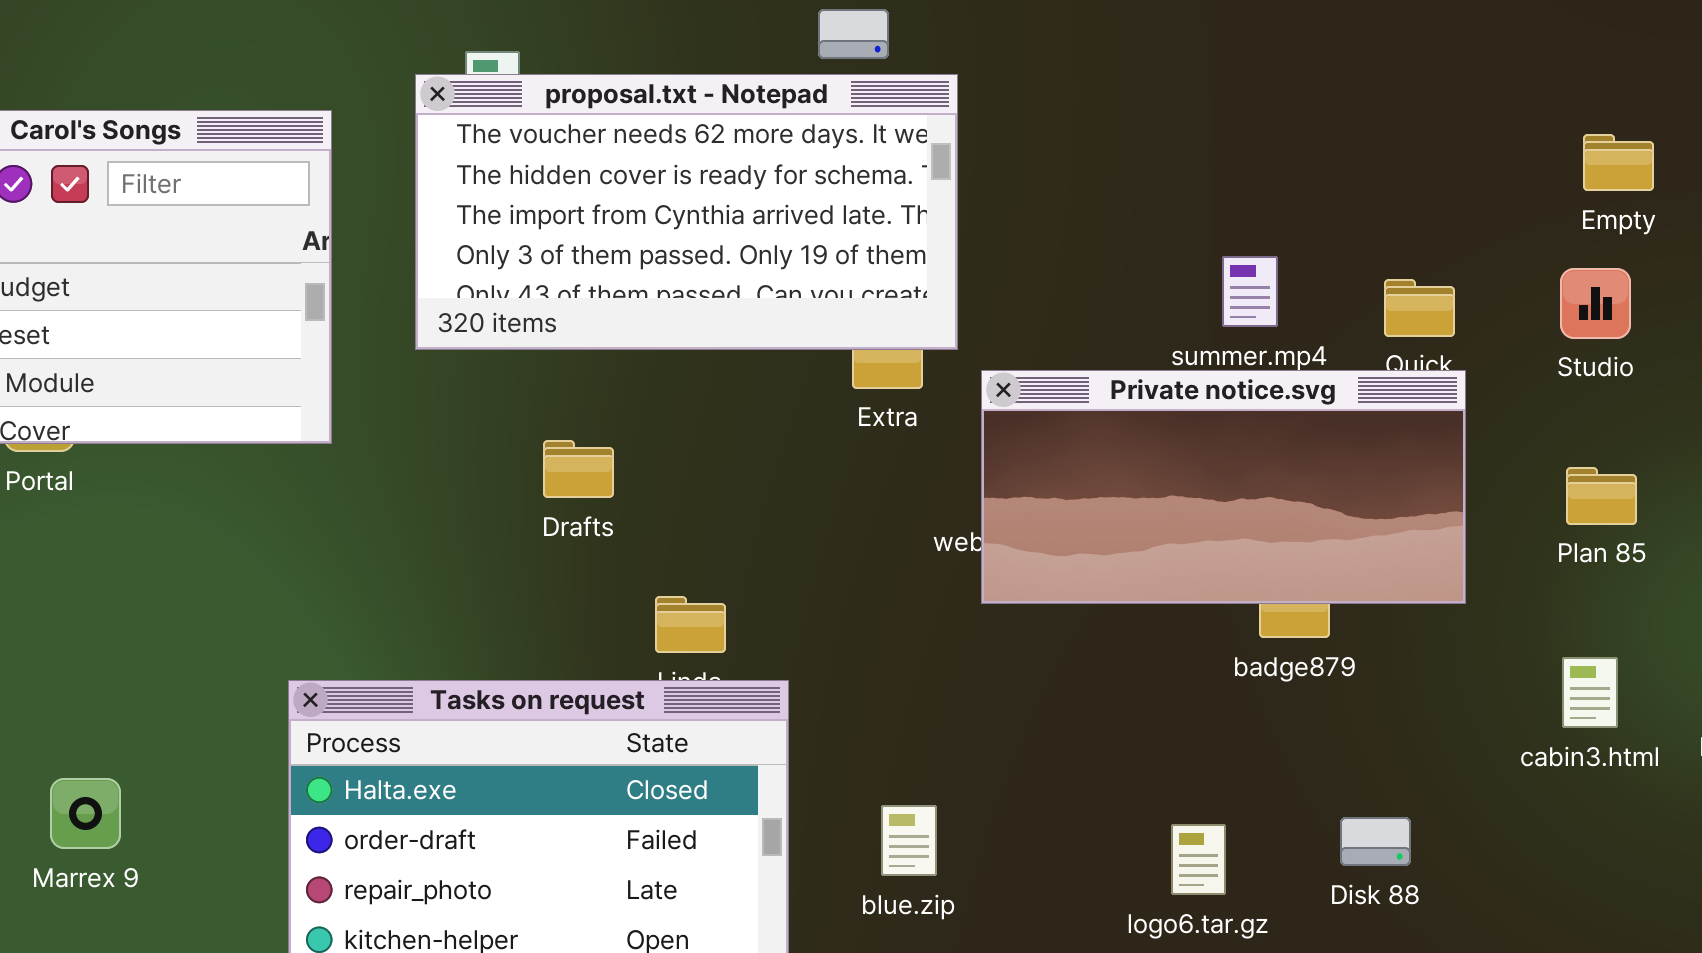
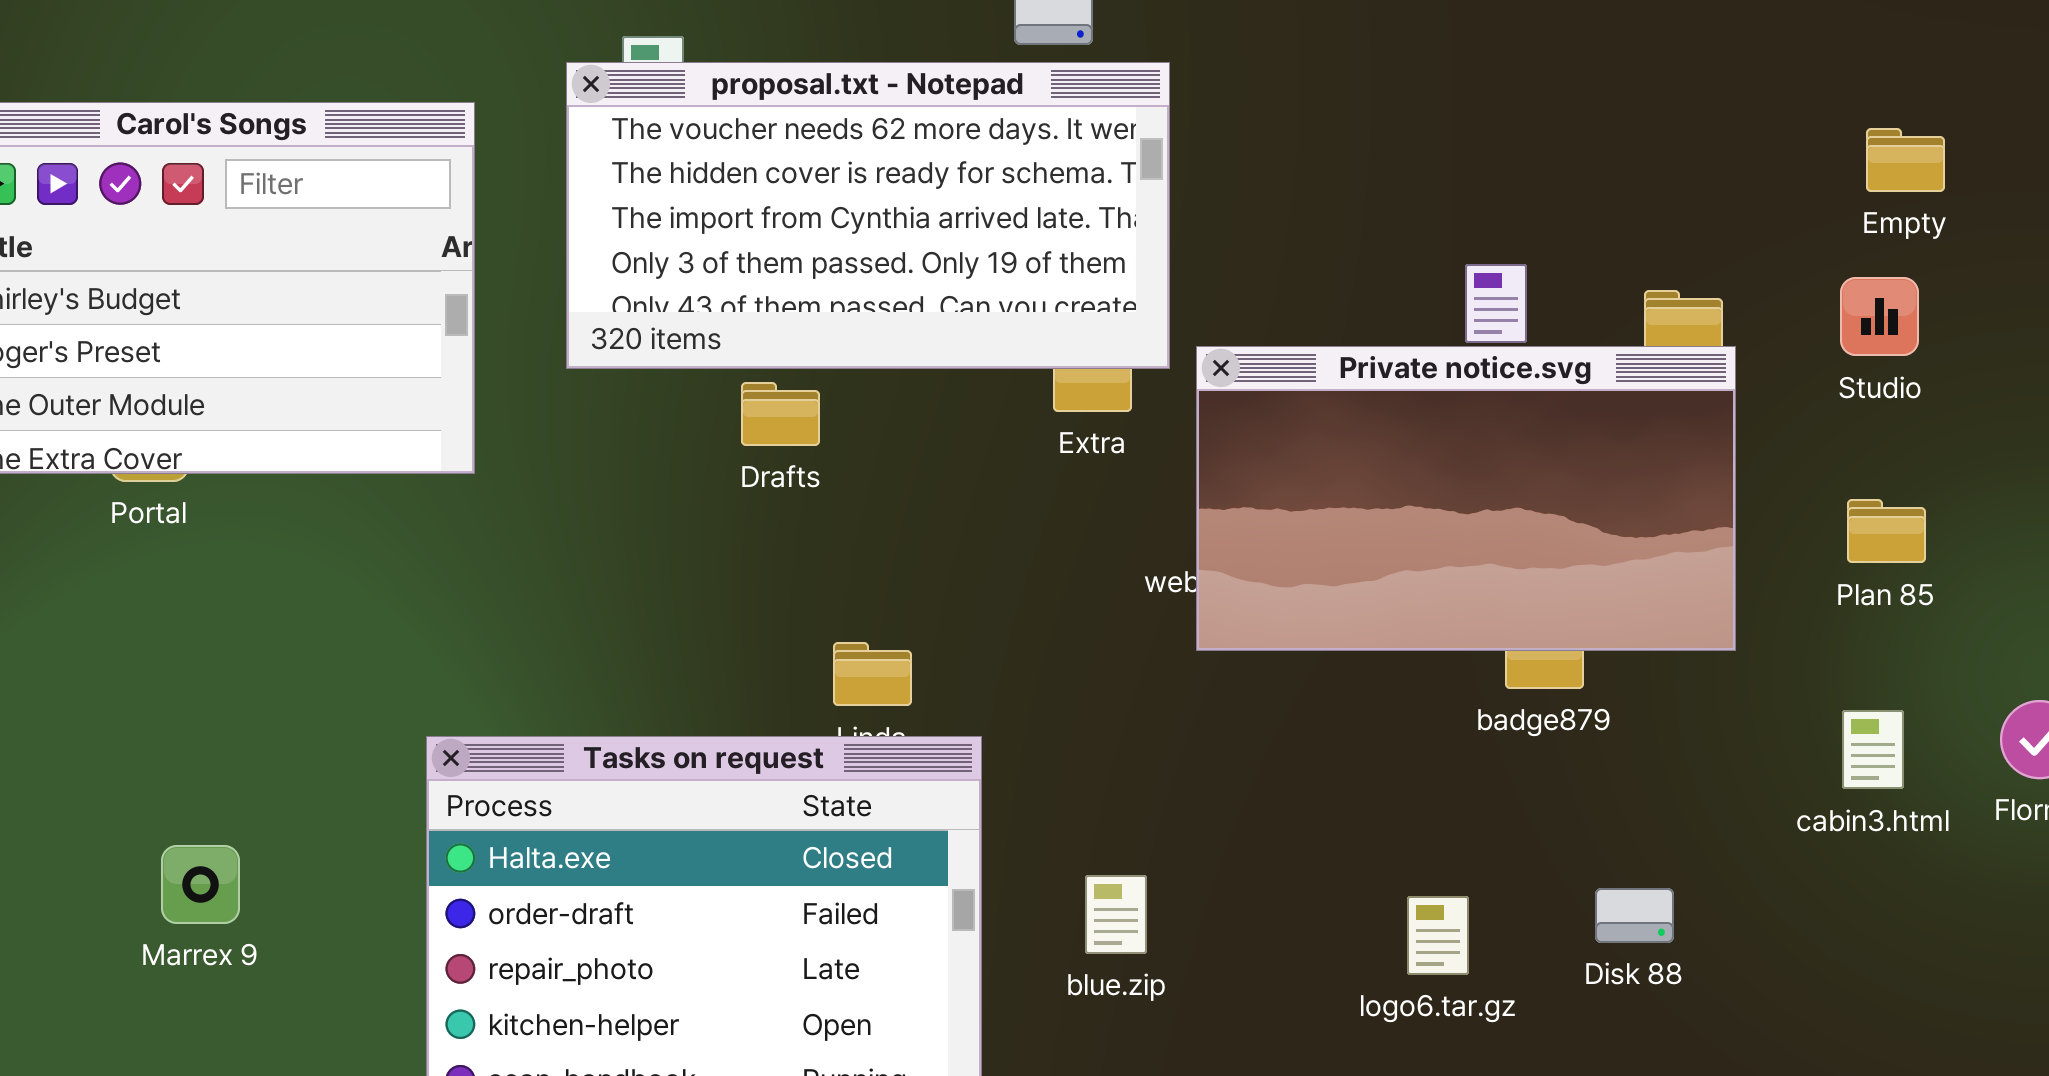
Private notice.svg: [981,370,1466,604] -> [1196,346,1736,651], resized
Drafts: [543,440,614,498] -> [741,382,820,446], moved

